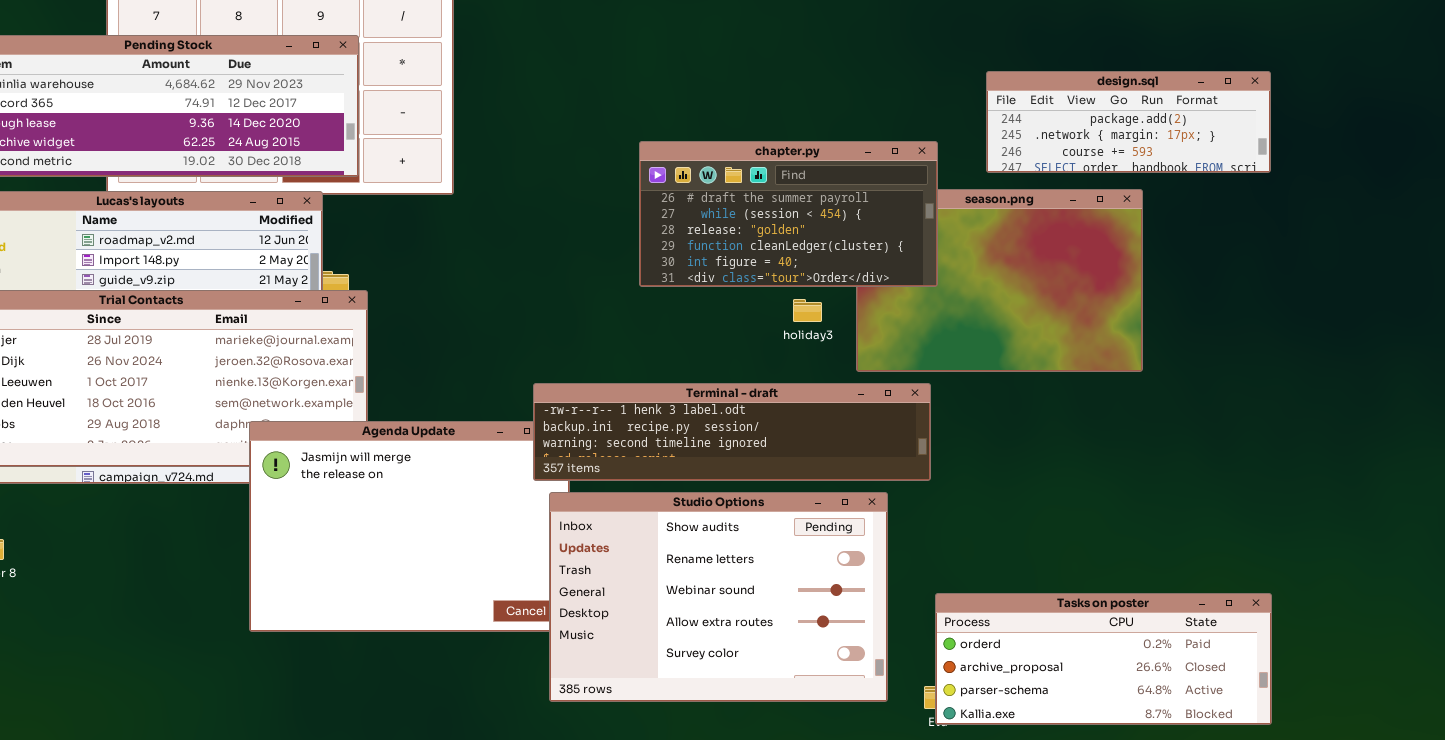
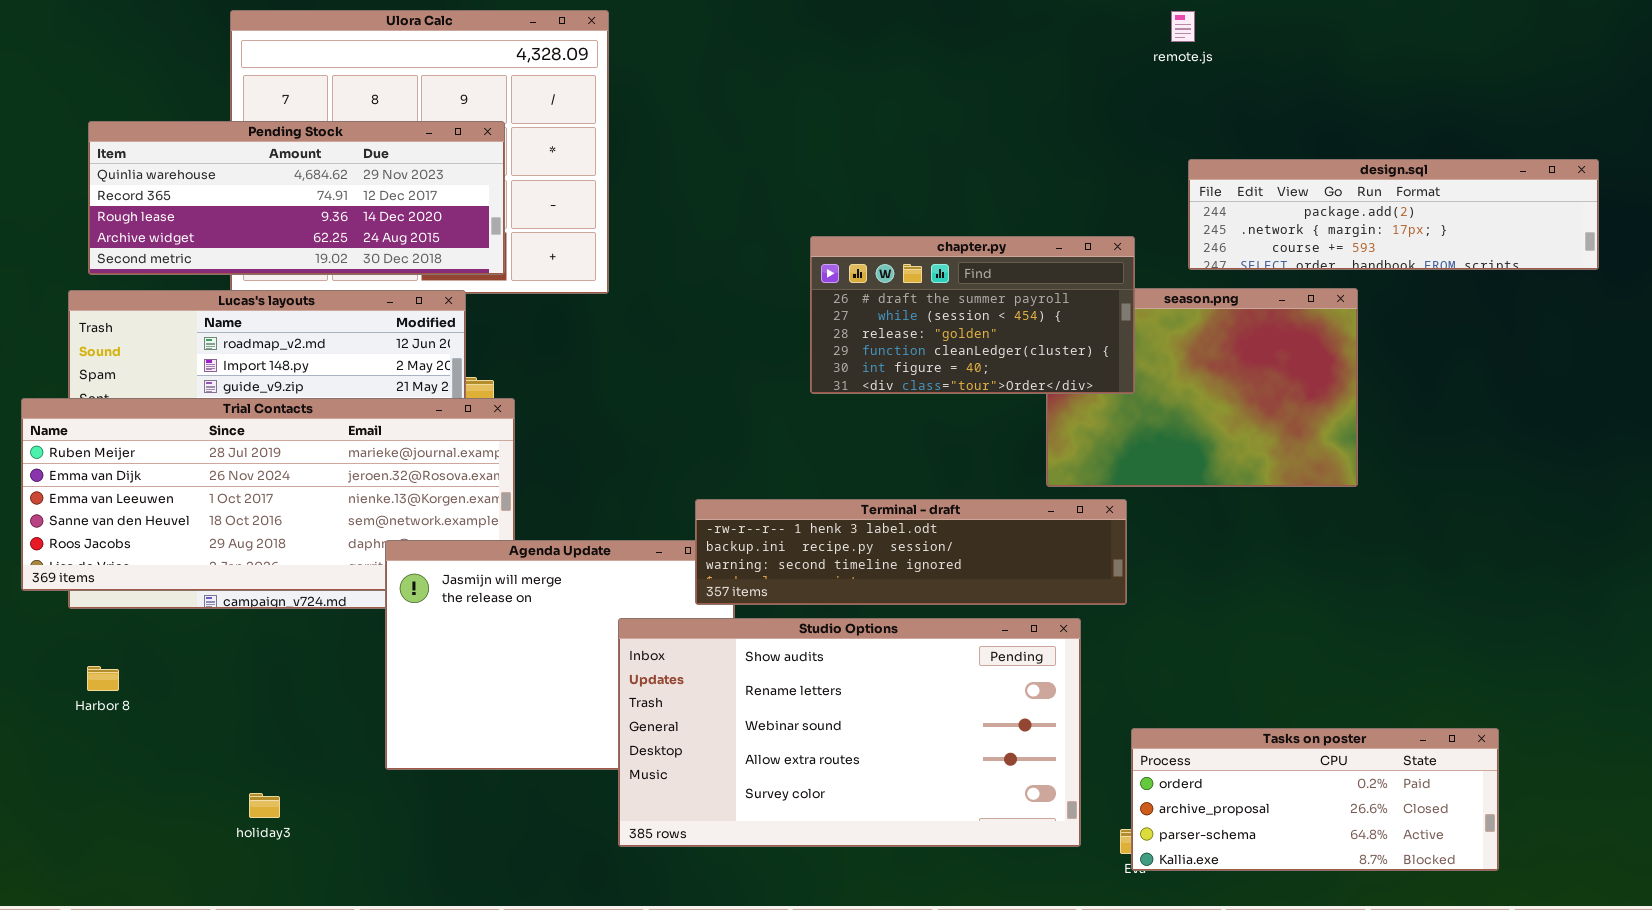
design.sql: [986,71,1271,173] -> [1188,159,1599,270], resized
holiday3: [793,299,822,322] -> [249,793,280,818], moved
Studio Options: [549,492,888,702] -> [618,618,1081,847], resized

